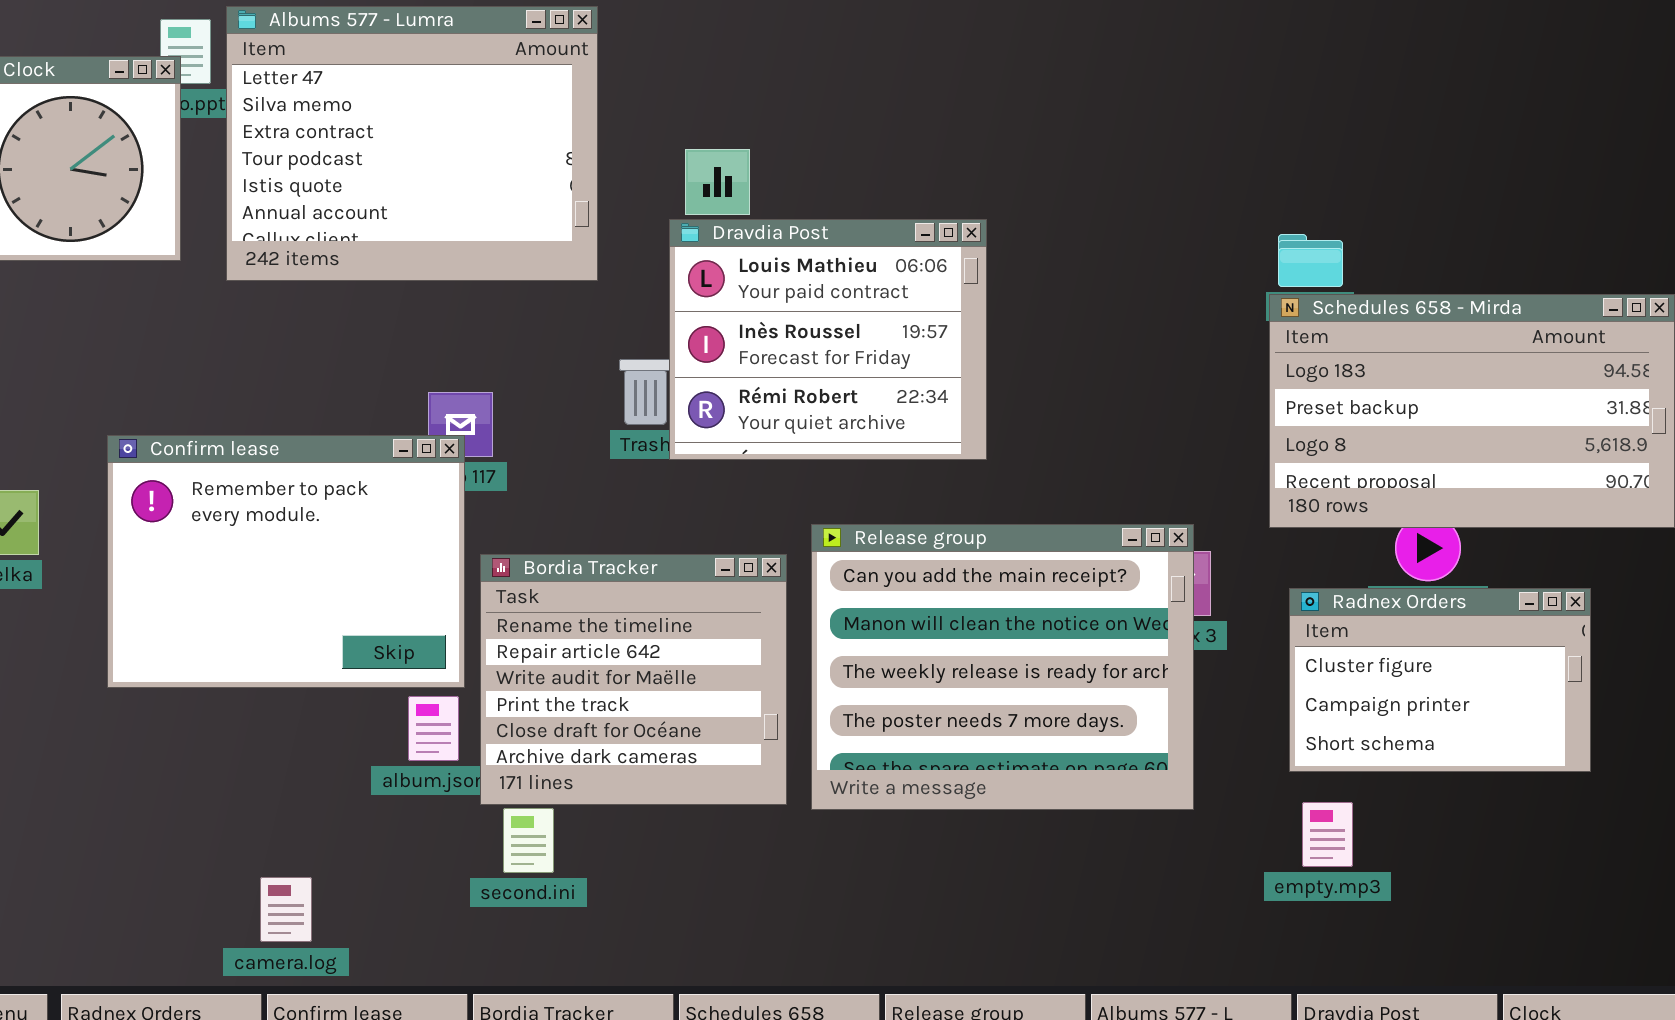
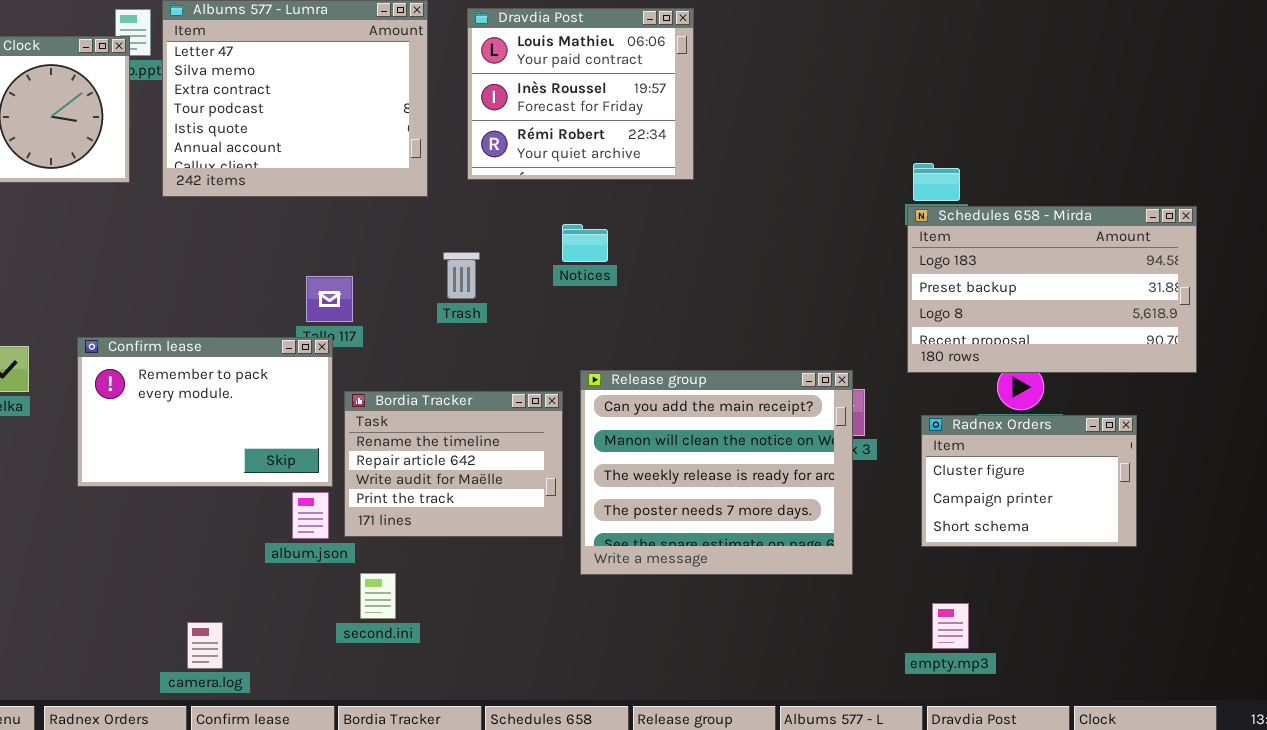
Dravdia Post: [669,219,987,460] -> [467,8,694,180], moved
Confirm lease: [107,435,465,688] -> [77,337,333,487], resized
Bordia Tracker: [480,554,787,805] -> [344,391,563,537], resized
empty.mp3: [1302,802,1353,867] -> [932,603,969,649], moved

